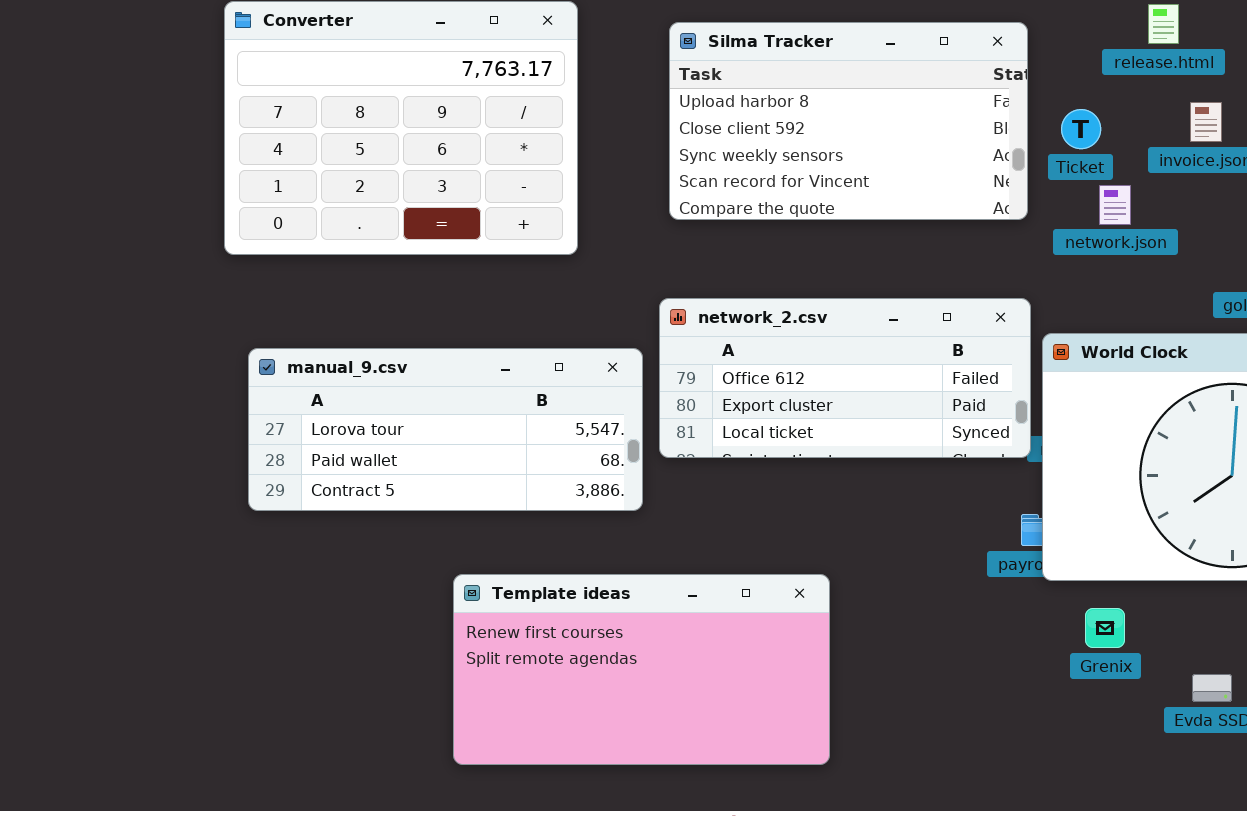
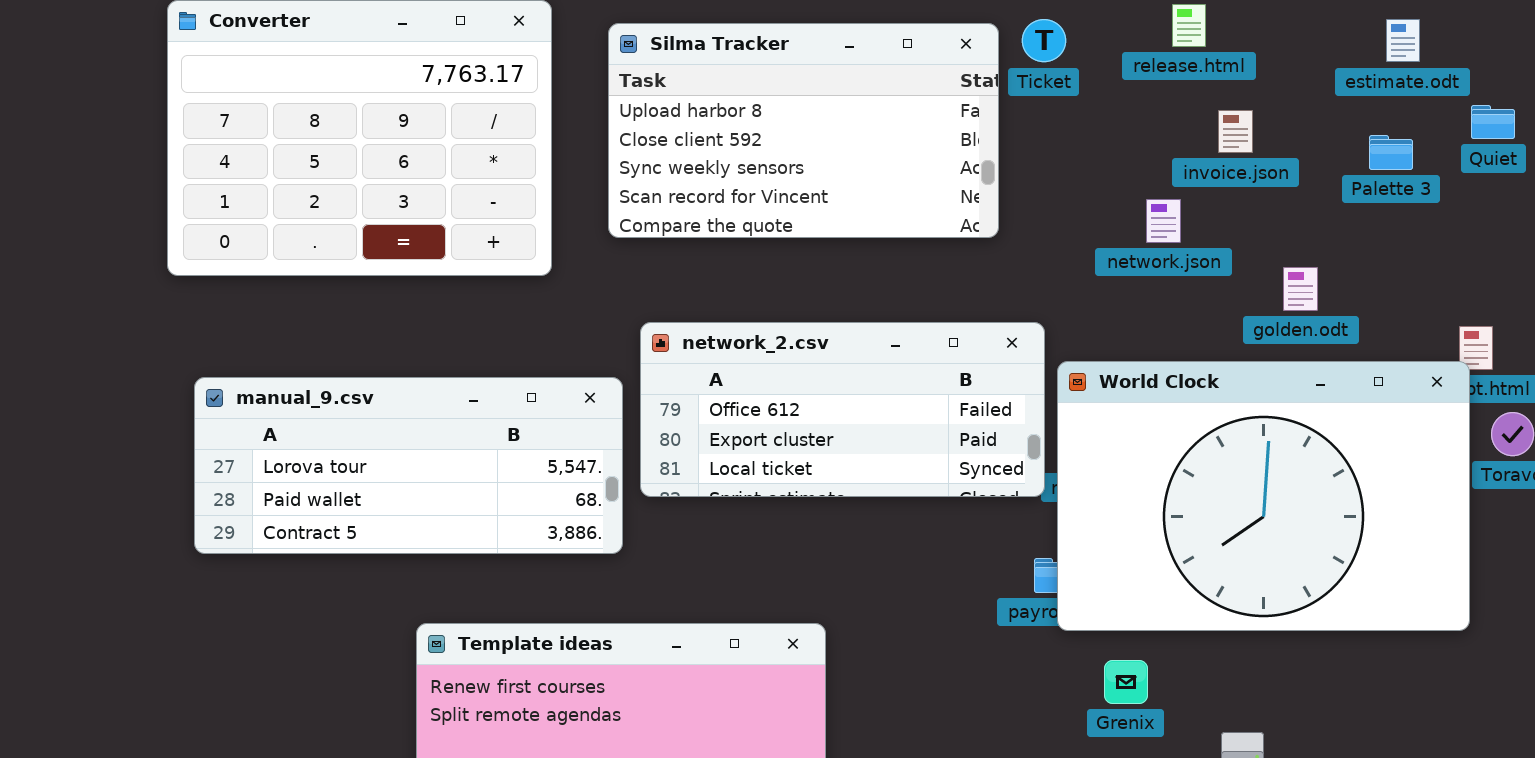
Silma Tracker: [669,22,1028,220] -> [608,23,999,238], moved
Ticket: [1061,109,1101,149] -> [1022,19,1066,62], moved
network.json: [1099,185,1131,225] -> [1146,199,1181,243], moved

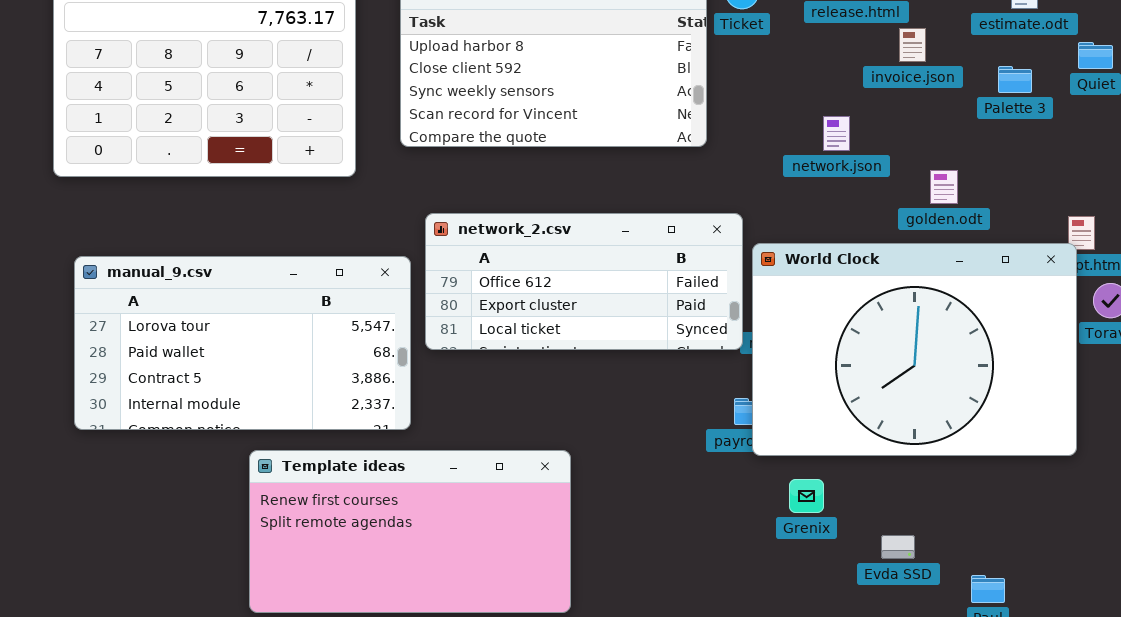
invoice.json: [1218,110,1253,153] -> [899,28,926,62], moved
manual_9.csv: [194,377,623,554] -> [74,256,411,430], resized

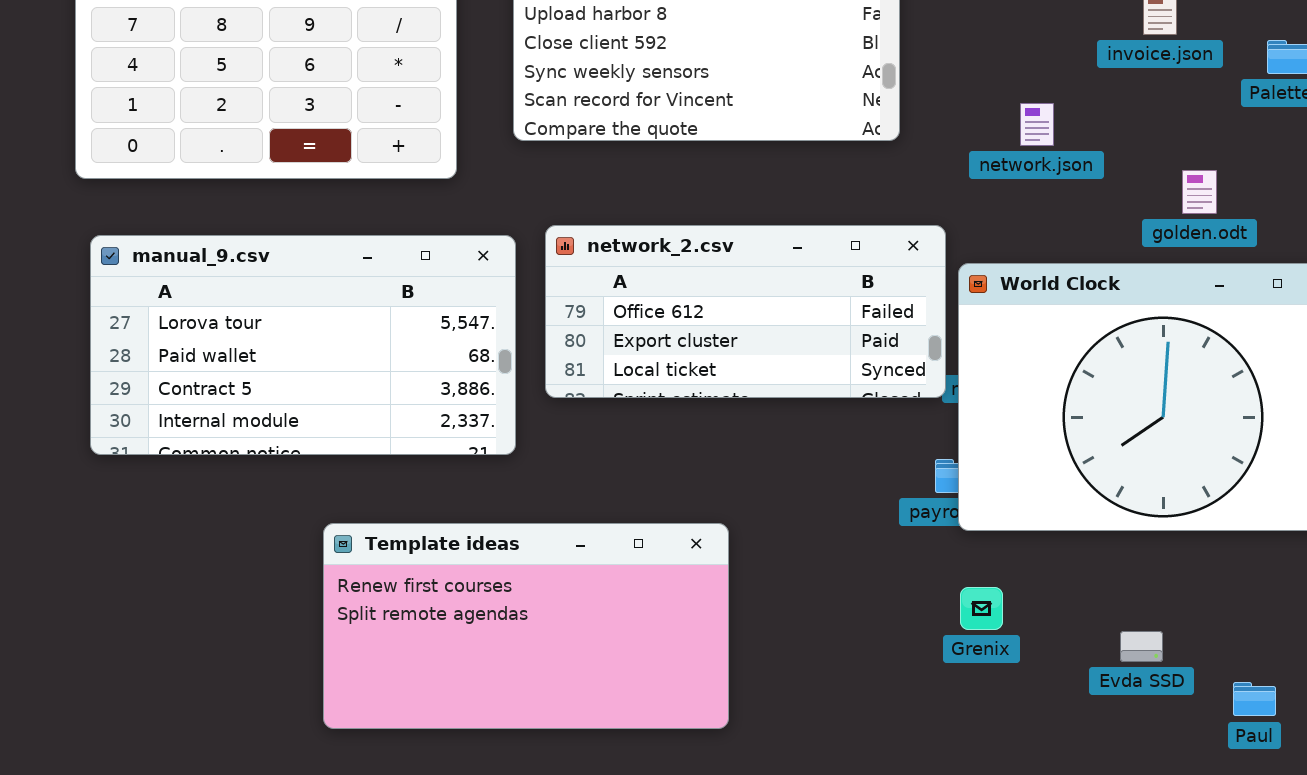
network.json: [823,116,850,151] -> [1020,103,1054,146], moved
manual_9.csv: [74,256,411,430] -> [90,235,516,455], moved
Grenix: [789,479,824,513] -> [960,587,1003,630], moved

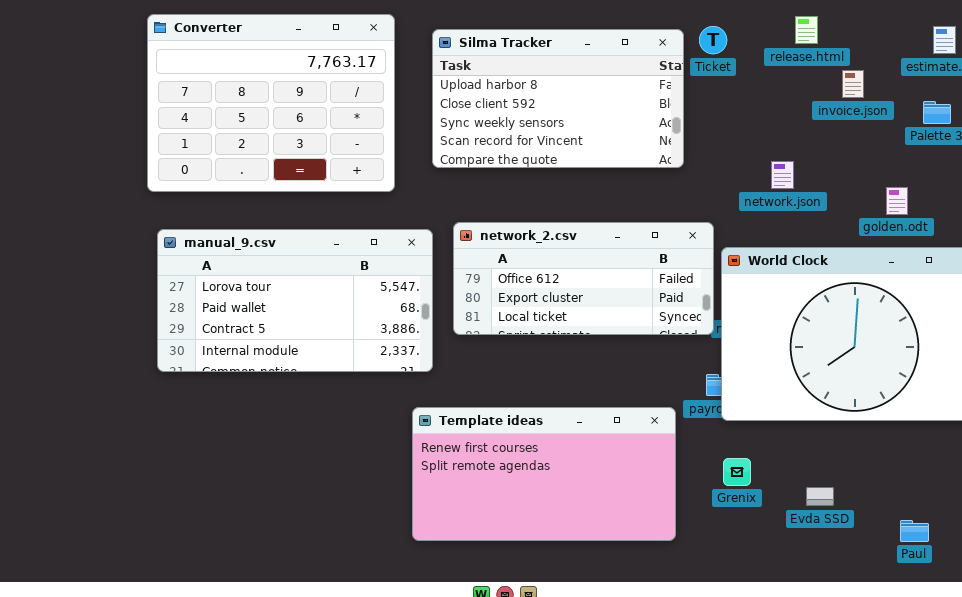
network.json: [1020,103,1054,146] -> [771,161,794,189], moved
golden.odt: [1182,170,1217,214] -> [886,187,908,215], moved
Template ideas: [323,523,729,729] -> [412,407,676,541], moved
Evda SSD: [1120,631,1163,662] -> [806,487,834,506], moved

